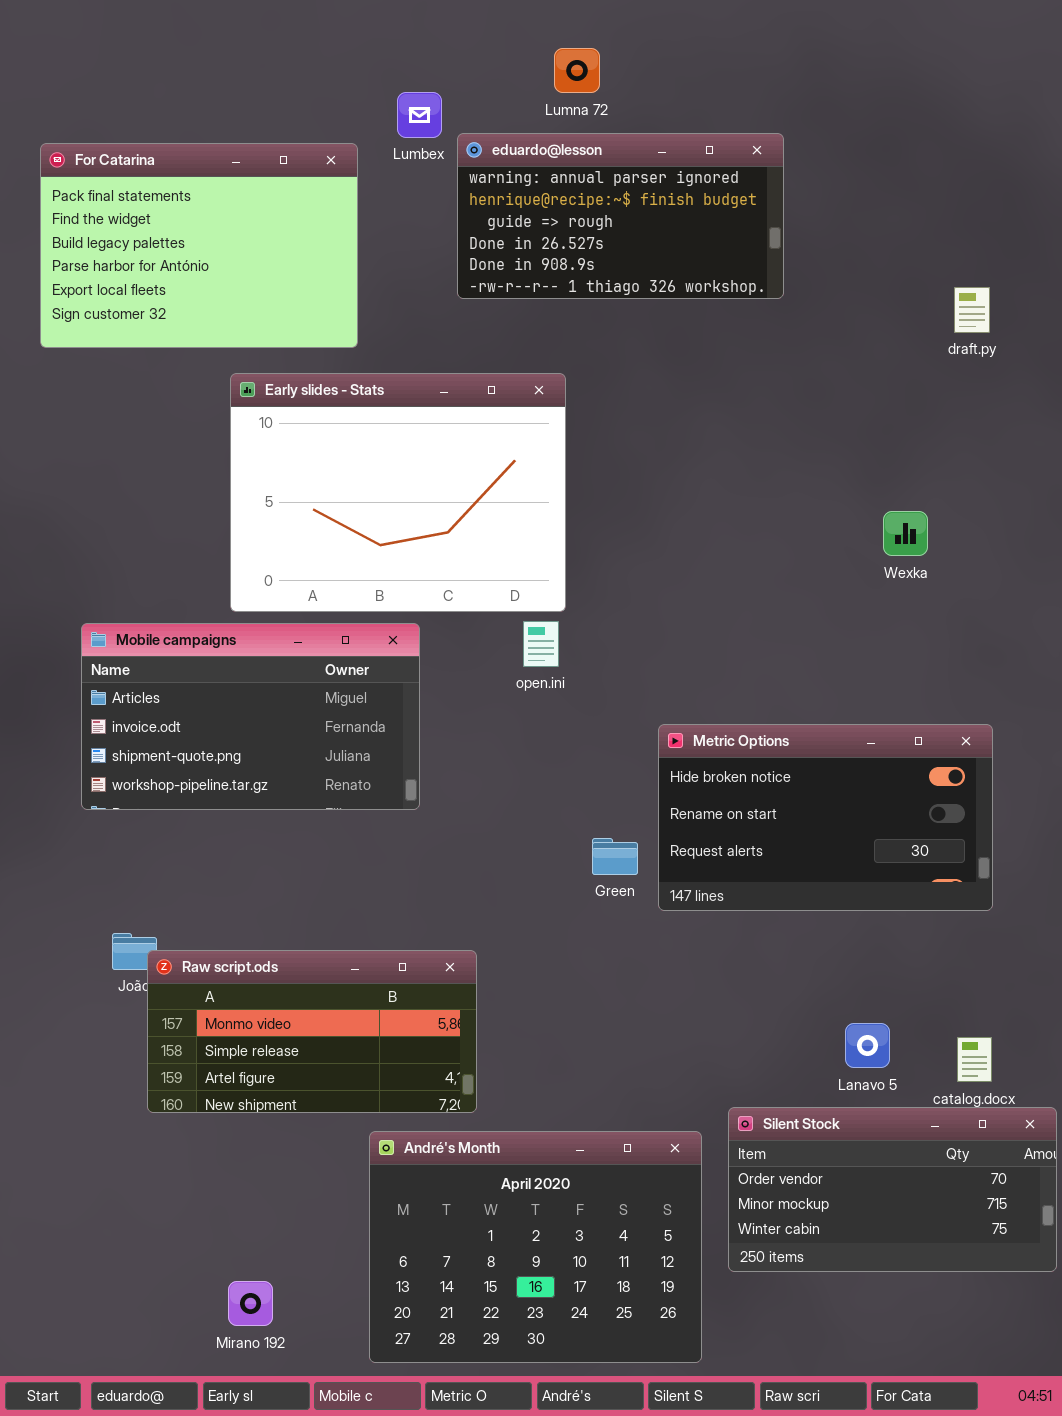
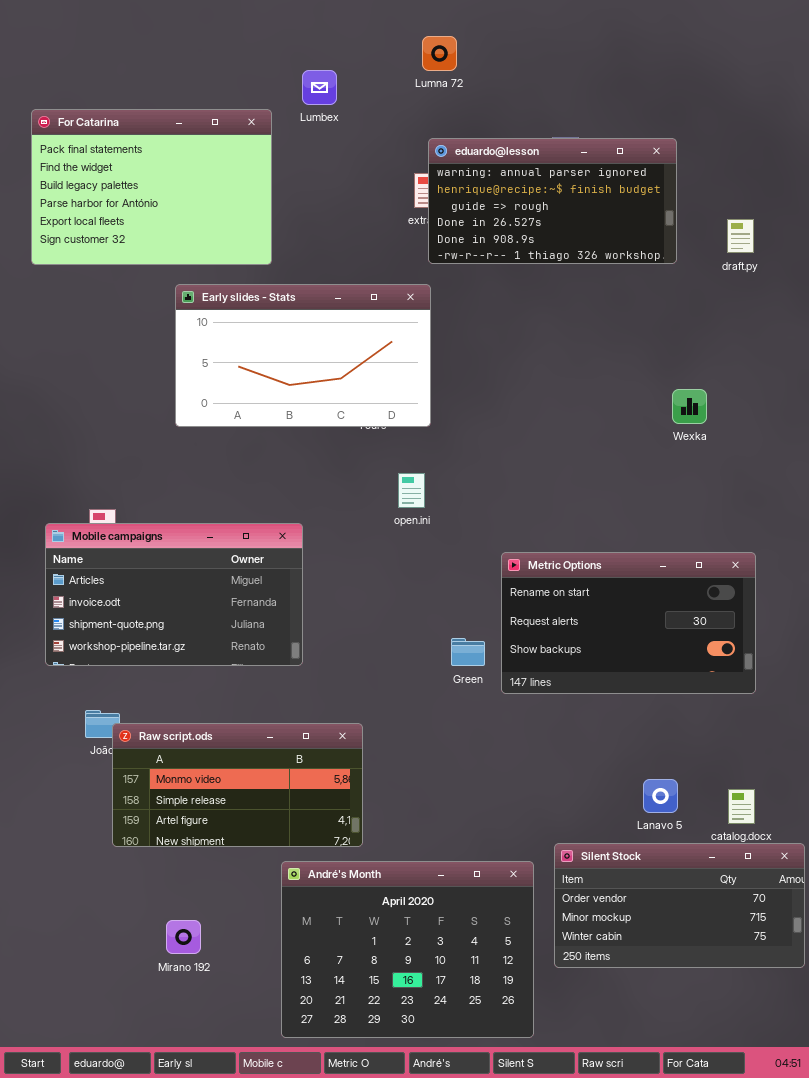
eduardo@lesson: [457,133,784,299] -> [428,138,677,264], moved
Early slides - Stats: [230,373,566,612] -> [175,284,431,427], resized
Mobile campaigns: [81,623,420,810] -> [45,523,303,666], moved
Metric Options: [658,724,993,911] -> [501,552,756,694], scrolled down 1 row
Mirano 192: [228,1281,273,1326] -> [166,920,201,954], moved

